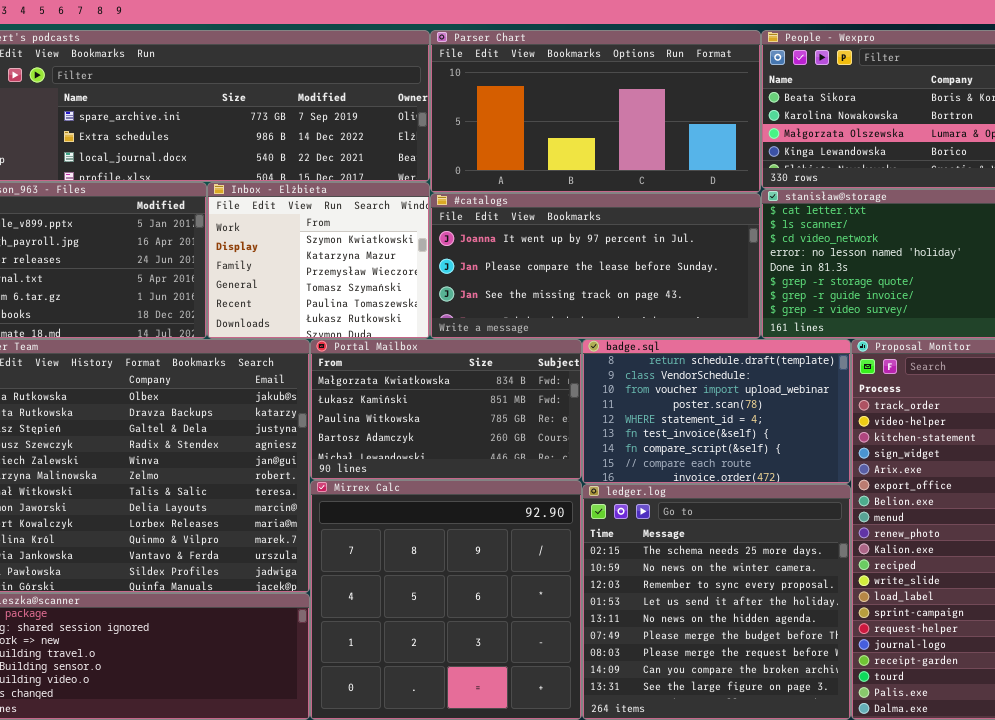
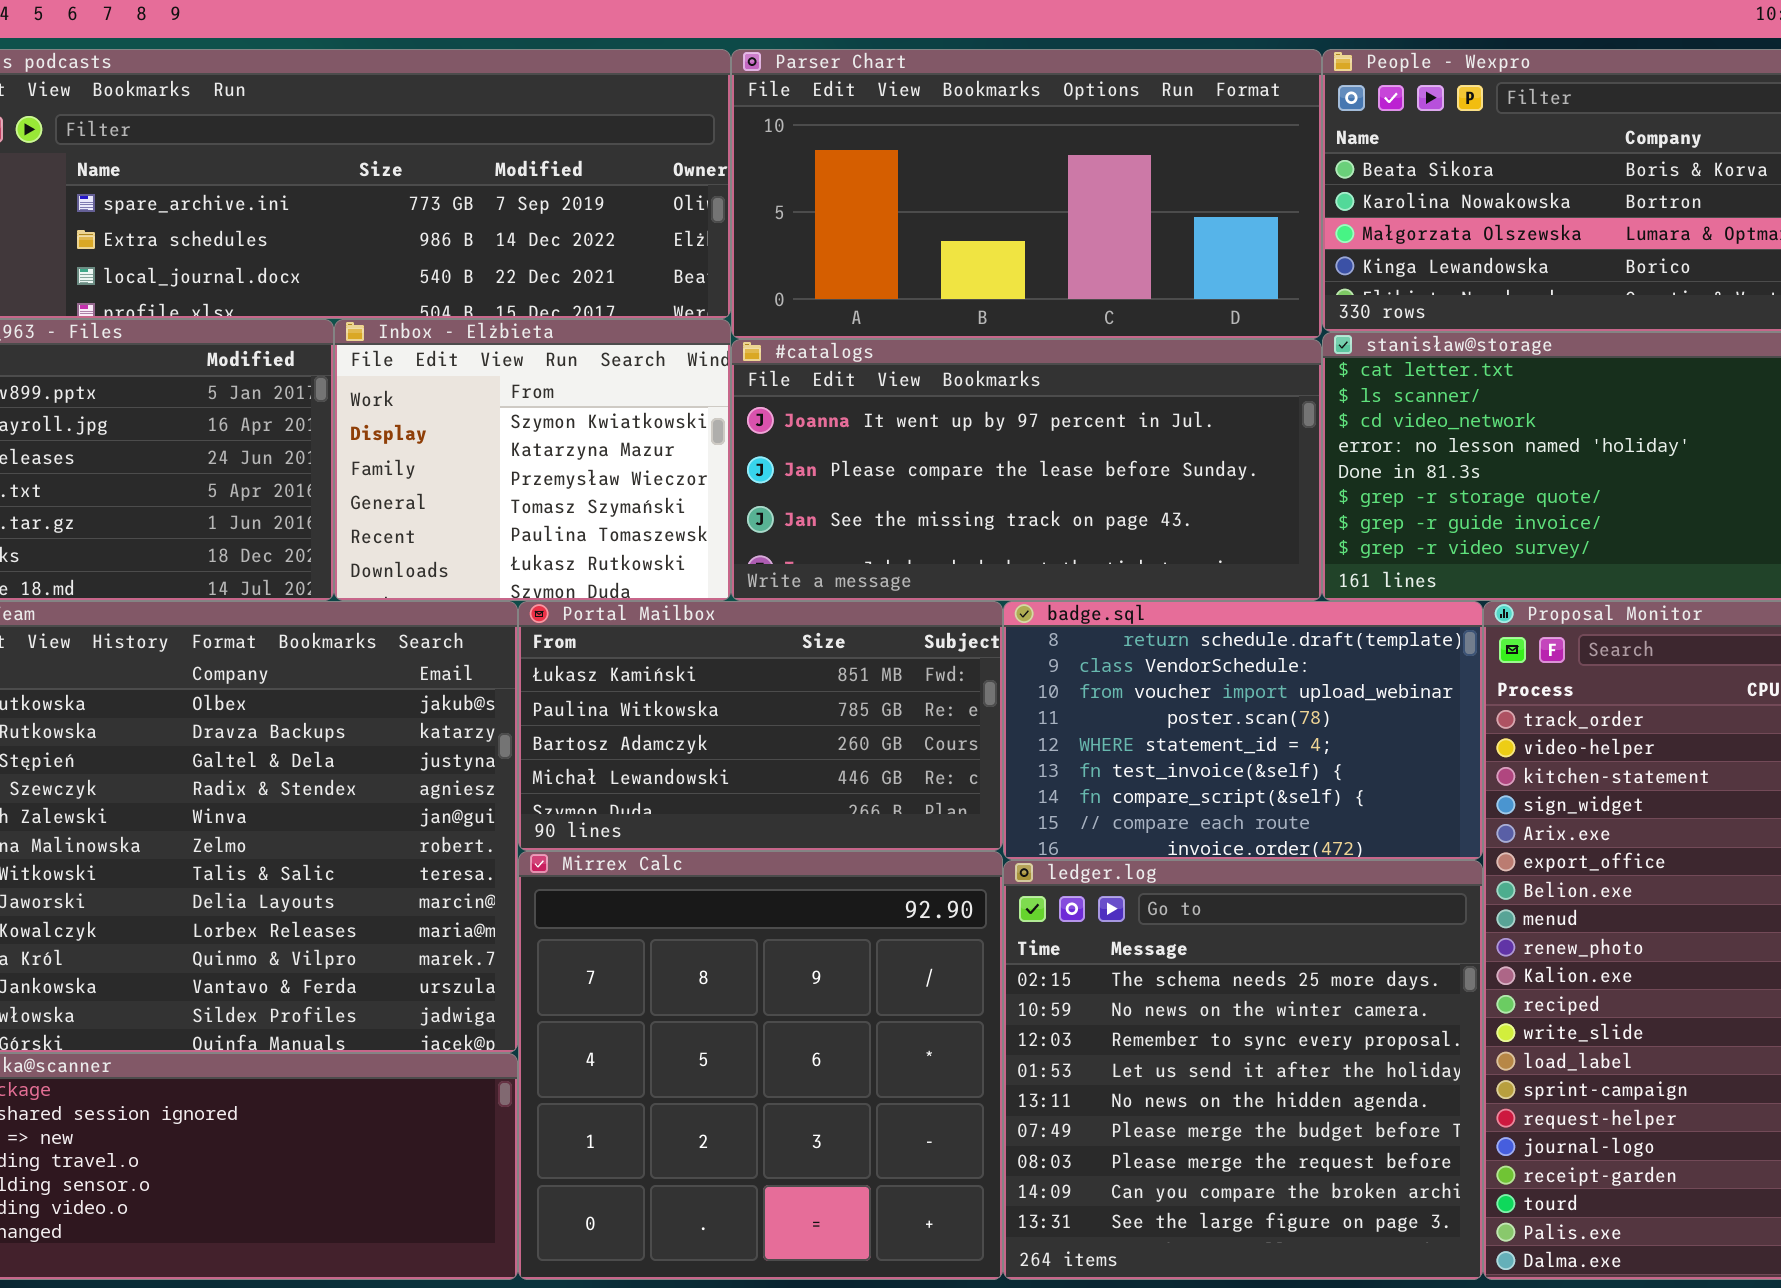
Portal Mailbox: [310,339,582,480] -> [518,601,1003,851], scrolled down 1 row

